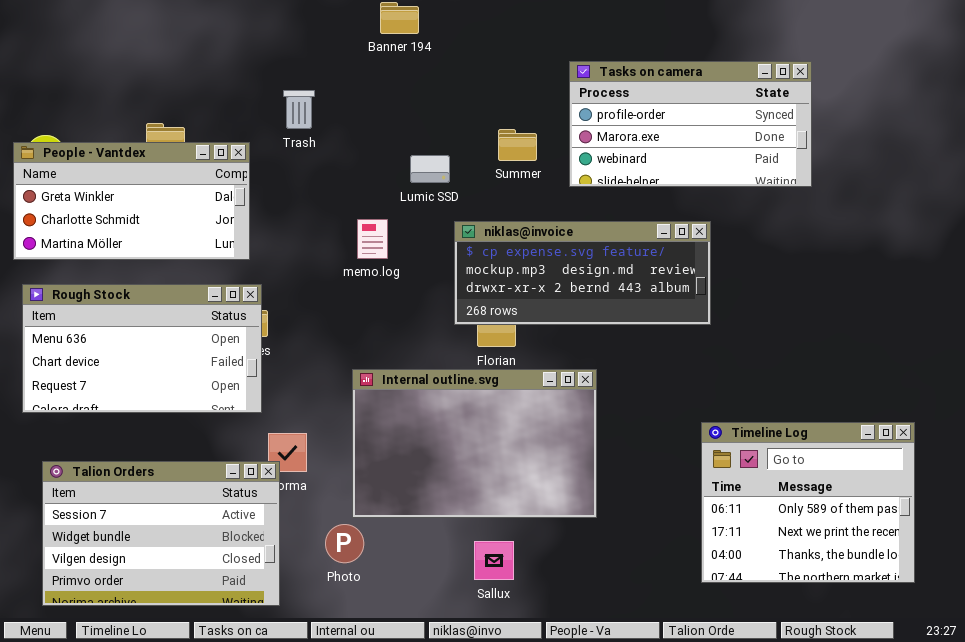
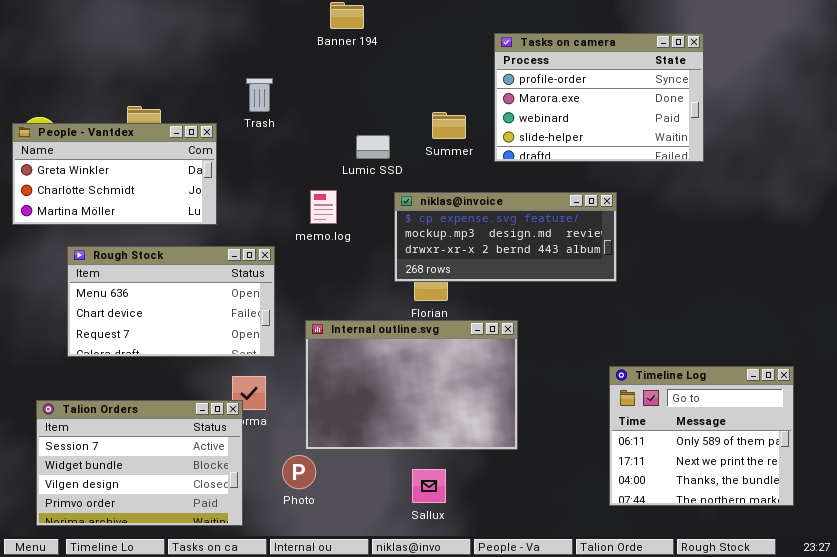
Tasks on camera: [569,61,812,187] -> [494,33,704,162], resized
Rough Stock: [22,284,262,413] -> [67,246,275,357], moved

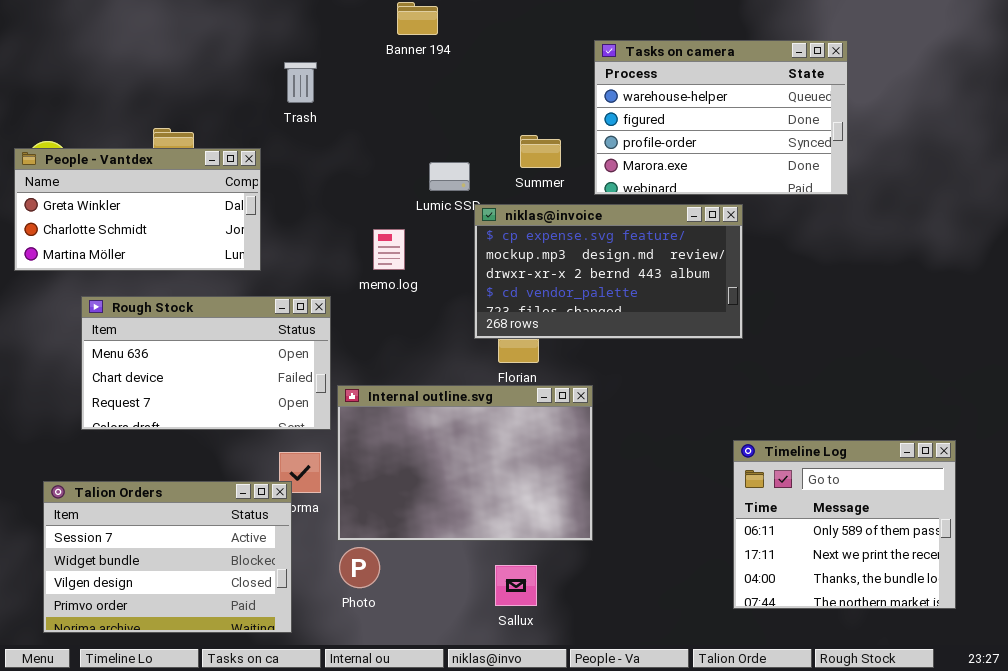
Tasks on camera: [494,33,704,162] -> [594,40,848,195], scrolled up 2 rows
Trash: [246,78,273,112] -> [284,62,317,103], moved
niklas@invoice: [394,192,617,282] -> [474,204,743,339], resized
Internal outline.svg: [305,320,518,450] -> [337,385,593,541], moved

